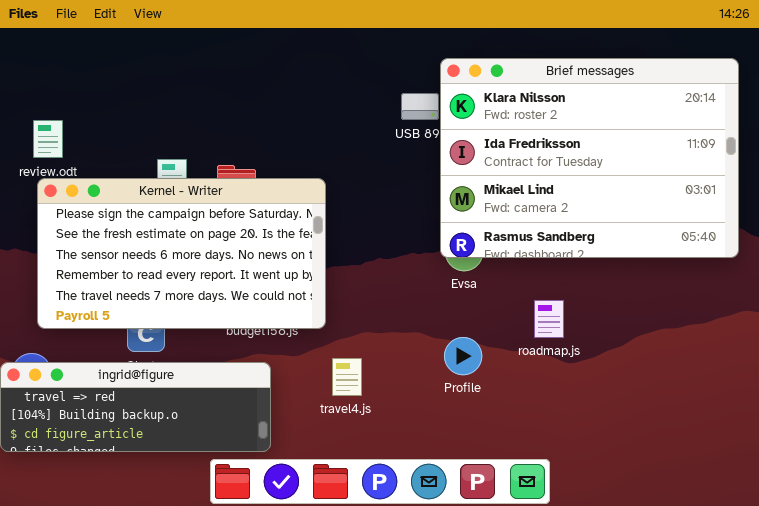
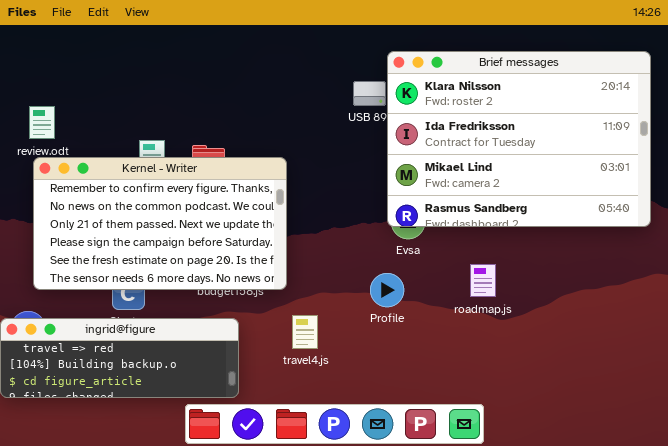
Kernel - Writer: [37,178,326,329] -> [33,157,287,290], scrolled up 3 rows
Profile: [444,337,482,375] -> [370,273,404,307], moved

